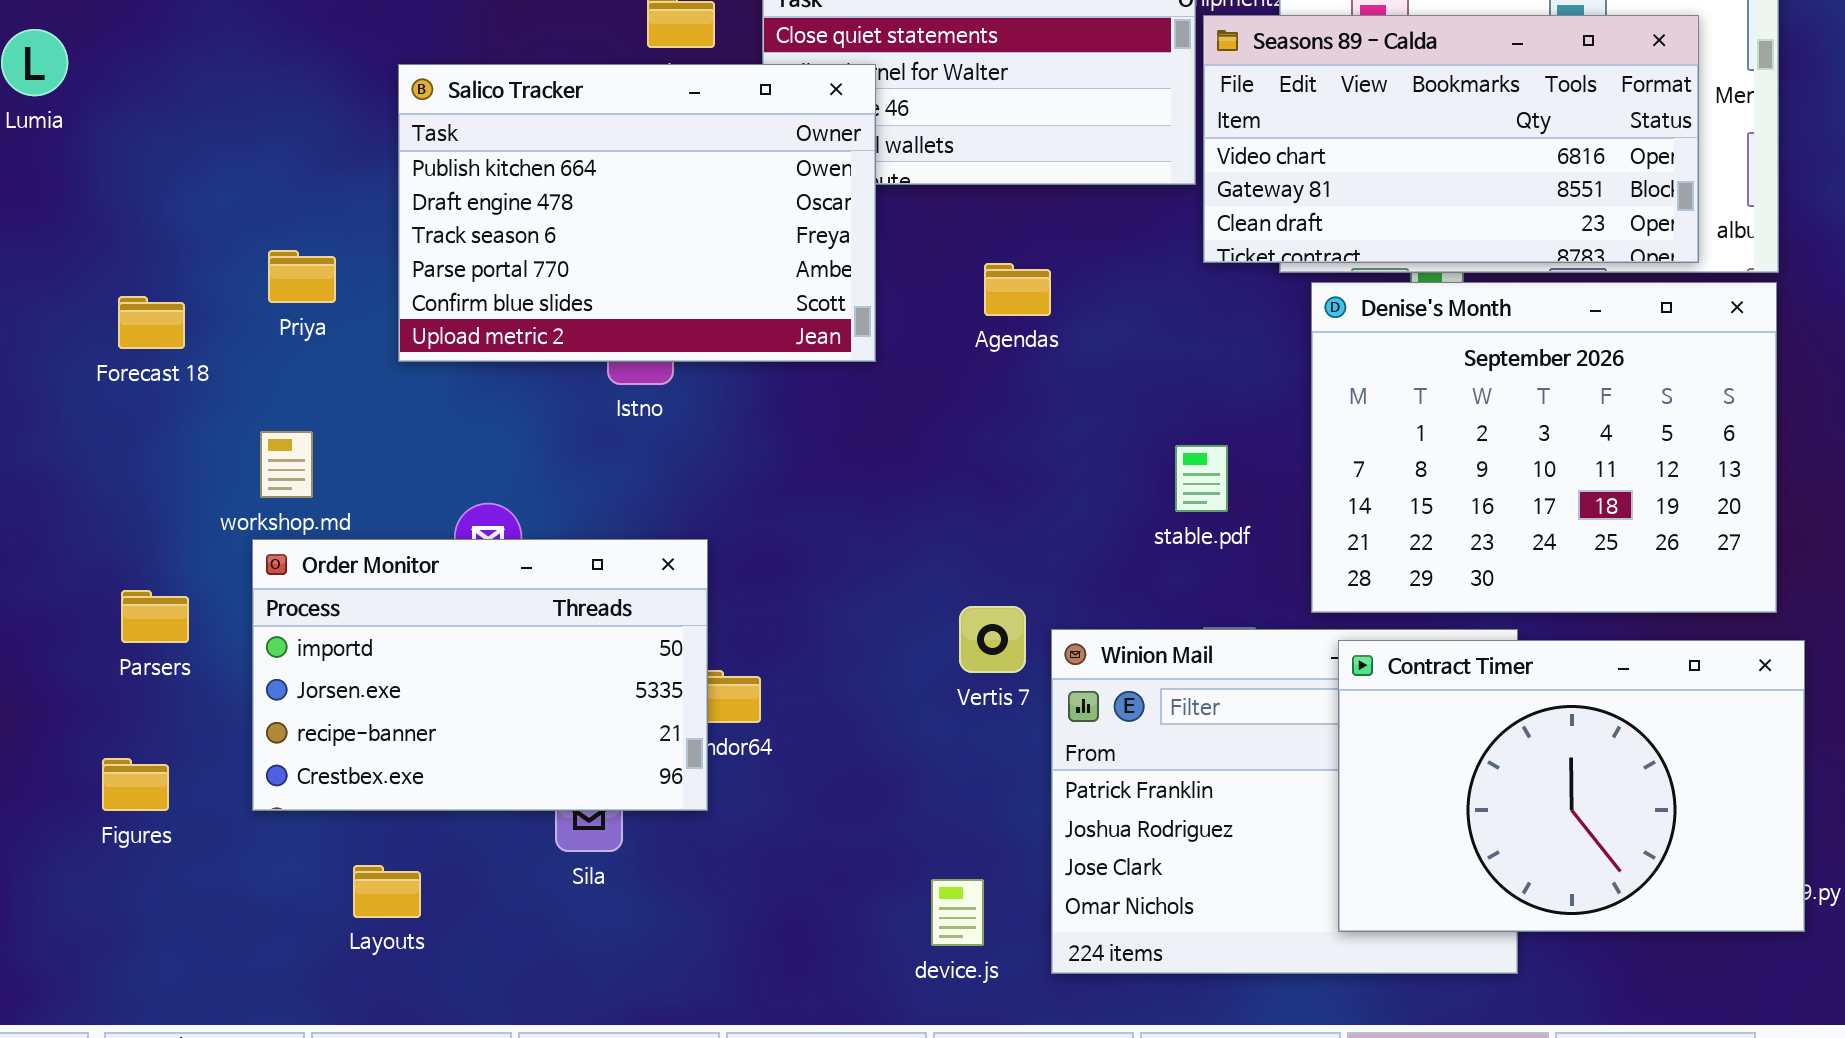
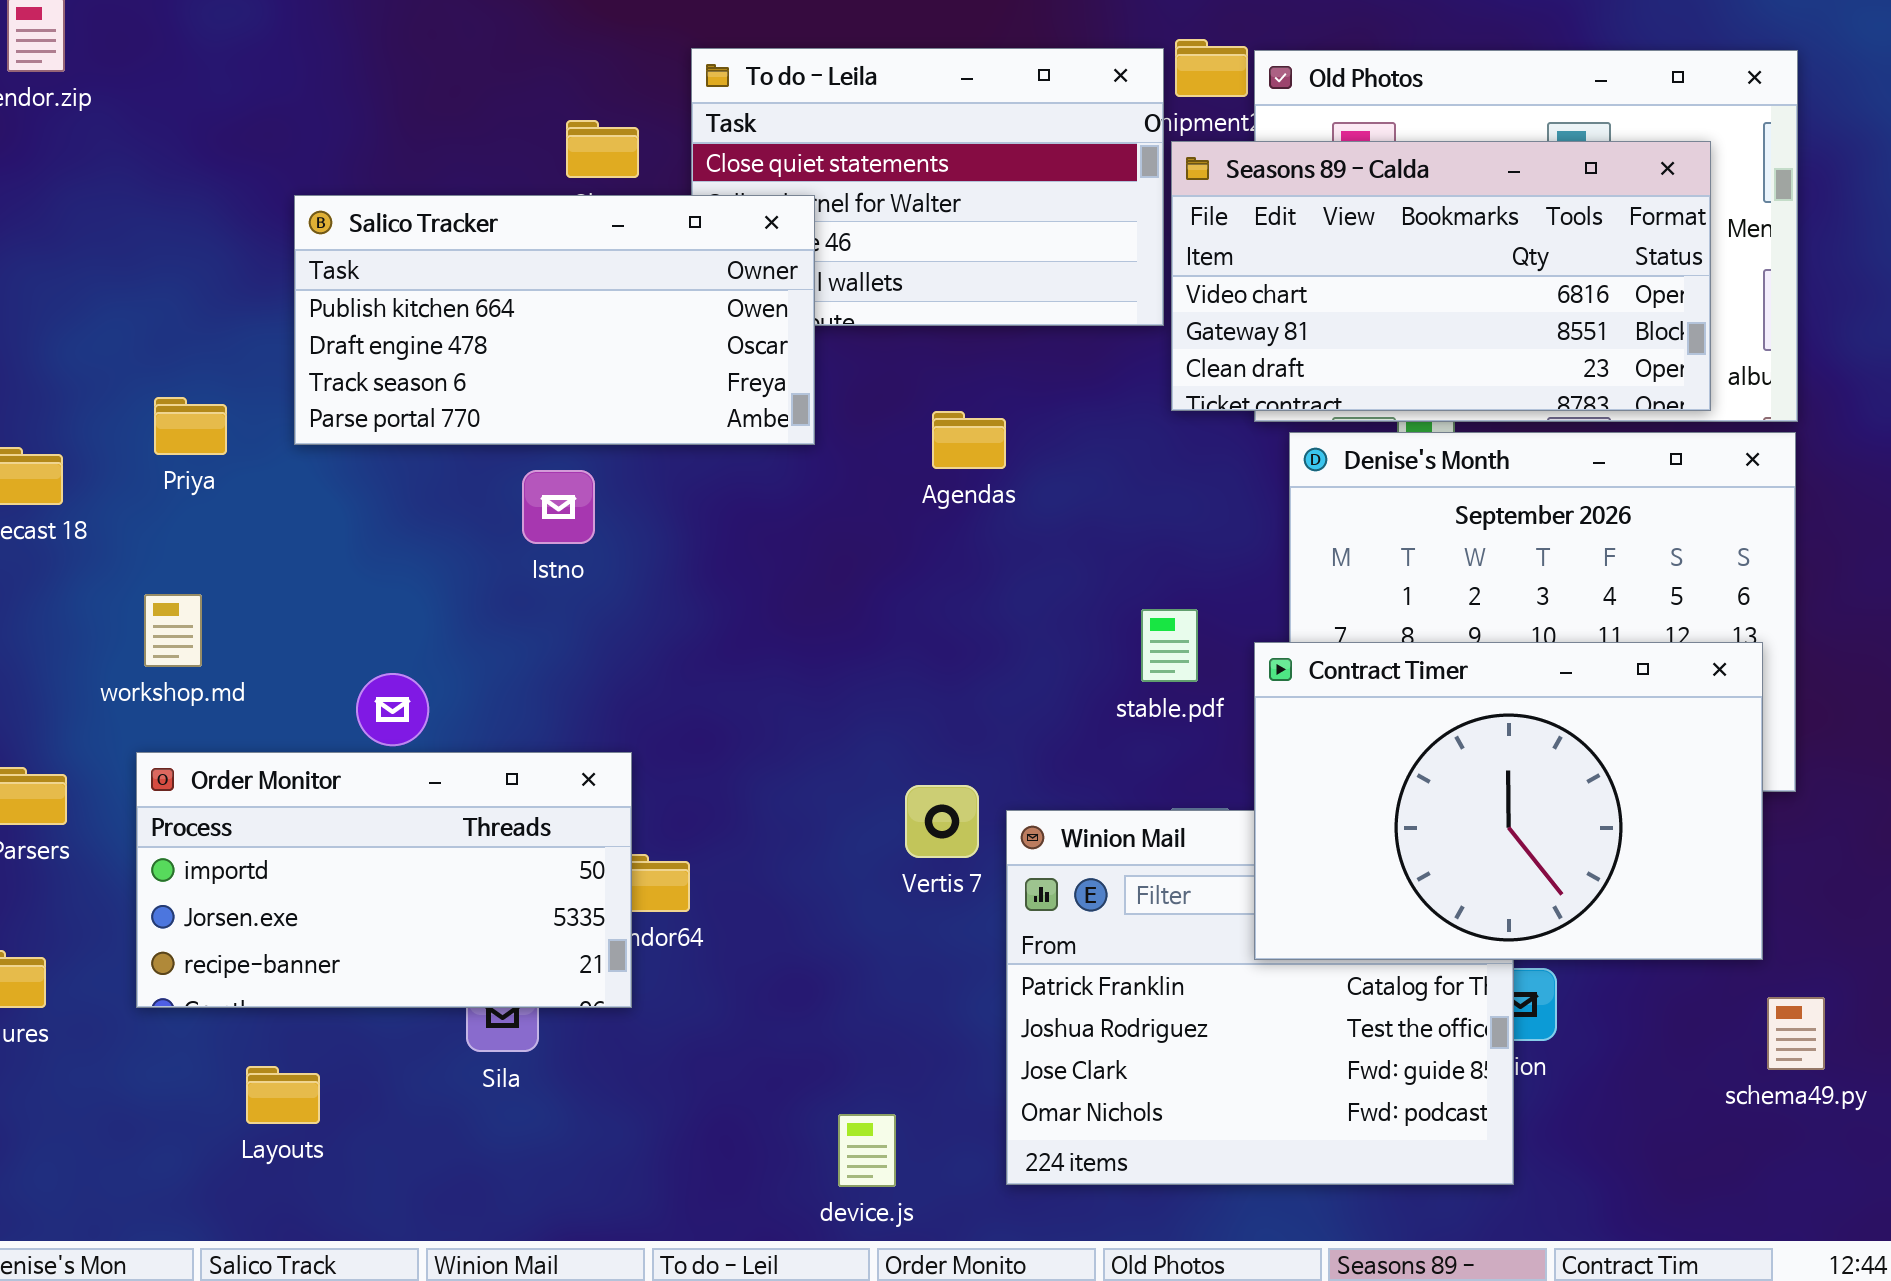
Salico Tracker: [398,64,876,362] -> [294,195,815,445], resized
Order Monitor: [252,539,708,811] -> [136,752,632,1008], resized
Contract Timer: [1338,640,1805,932] -> [1254,642,1763,960], moved
device.js: [931,879,984,946] -> [838,1114,896,1187], moved

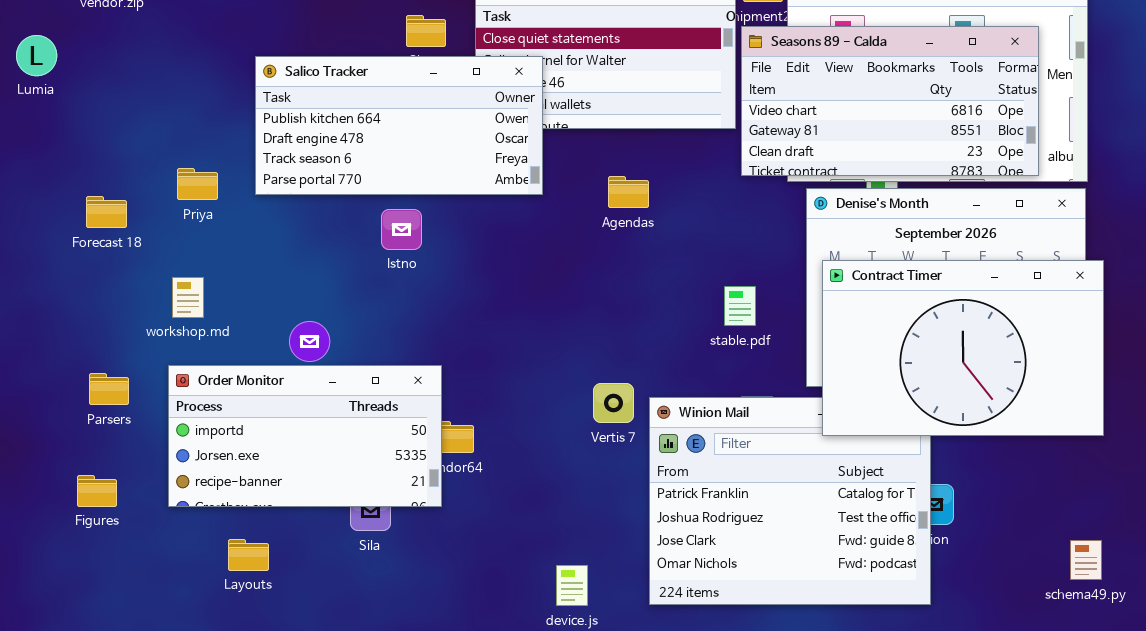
Contract Timer: [1254,642,1763,960] -> [822,260,1104,436], moved
schema49.py: [1767,997,1825,1070] -> [1070,540,1102,580], moved

